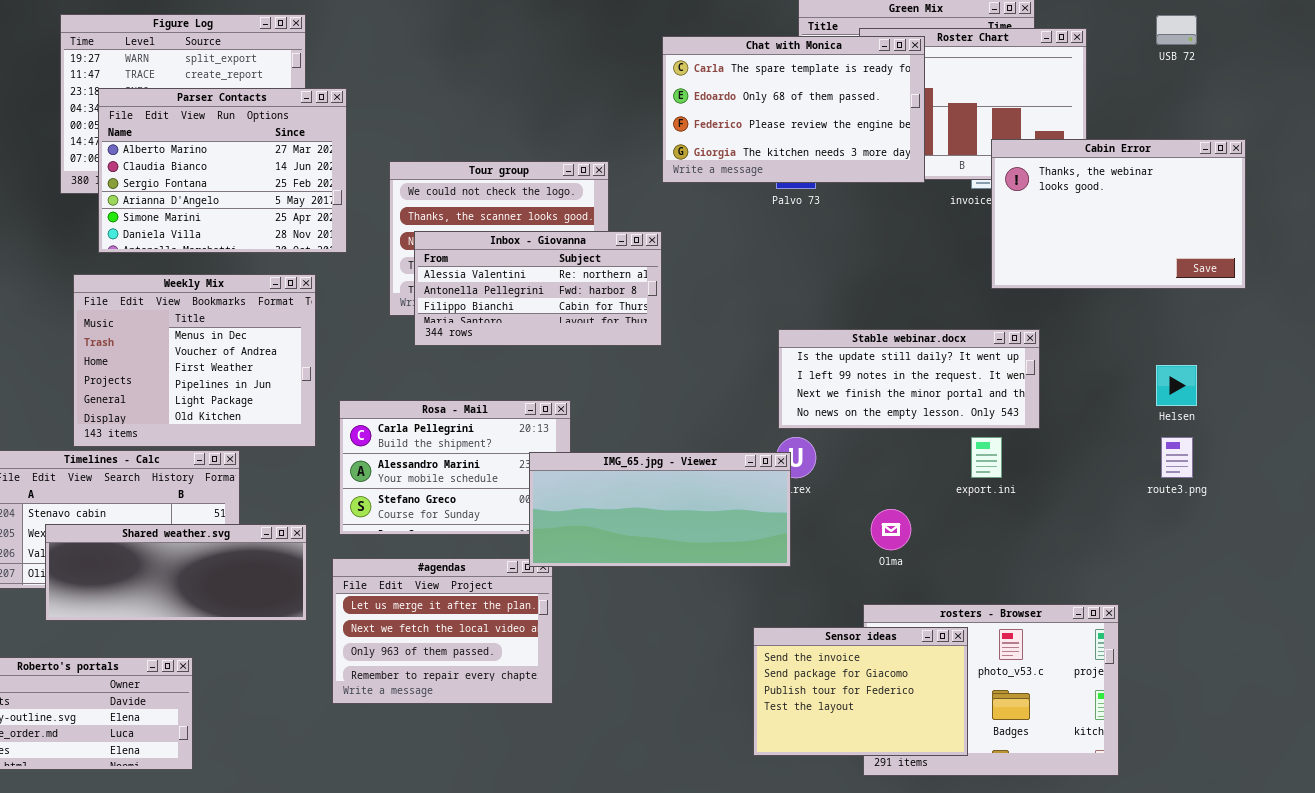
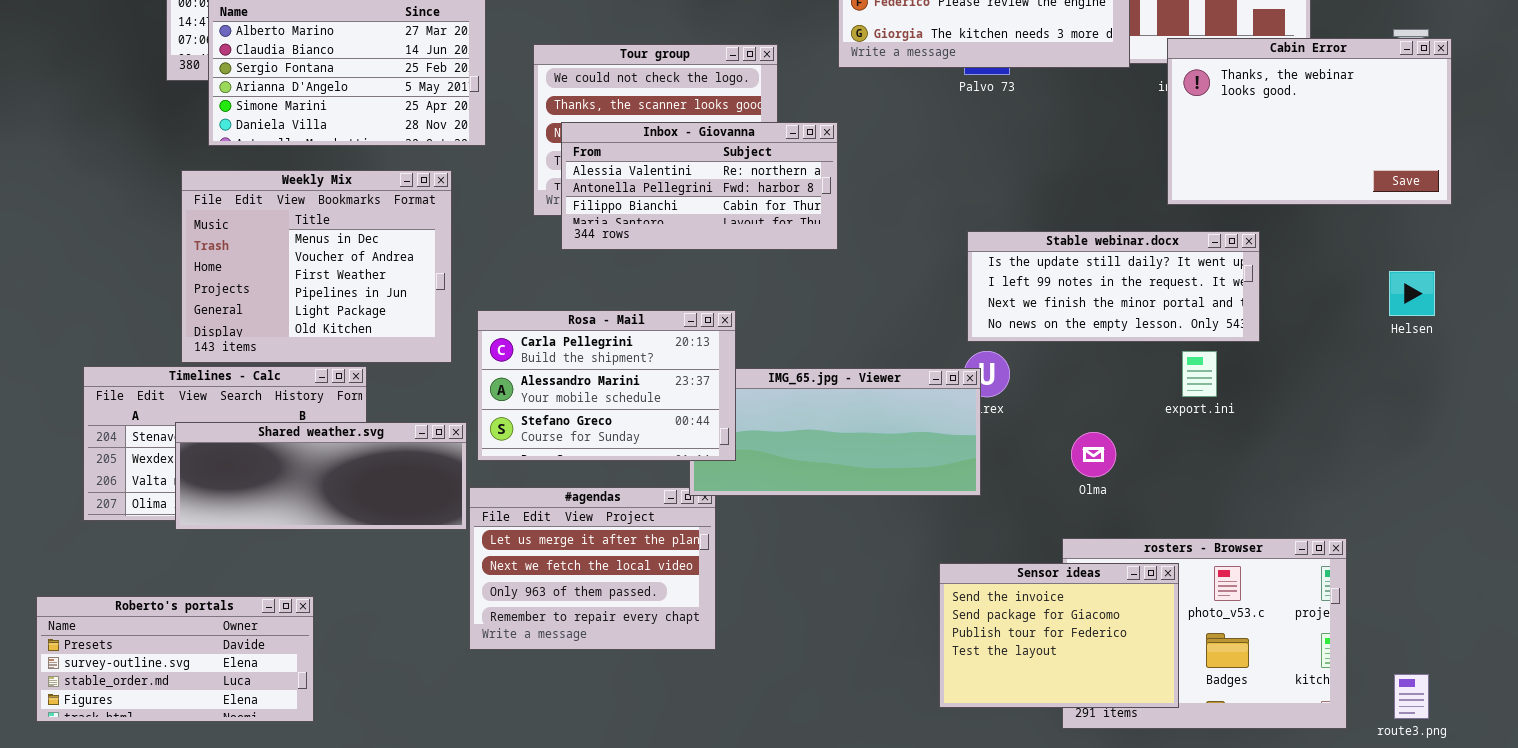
Cabin Error: [991,139,1246,289] -> [1167,38,1452,205], moved
Rosa - Mail: [339,400,571,535] -> [477,310,736,461], raised
route3.png: [1161,437,1193,478] -> [1394,674,1429,719], moved
Shared weather.svg: [45,524,307,621] -> [175,422,467,530], moved

